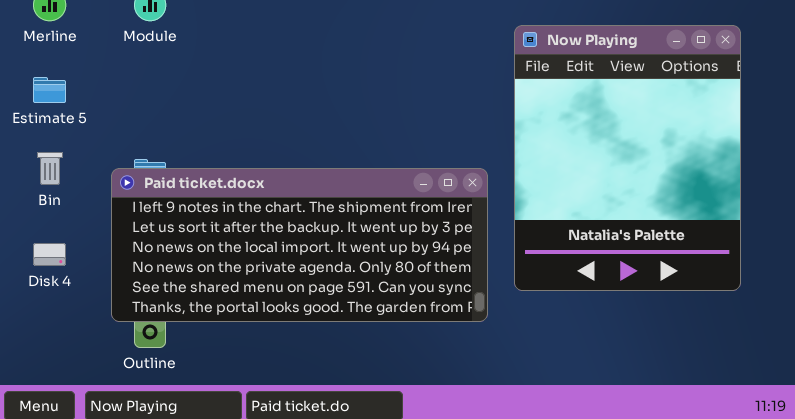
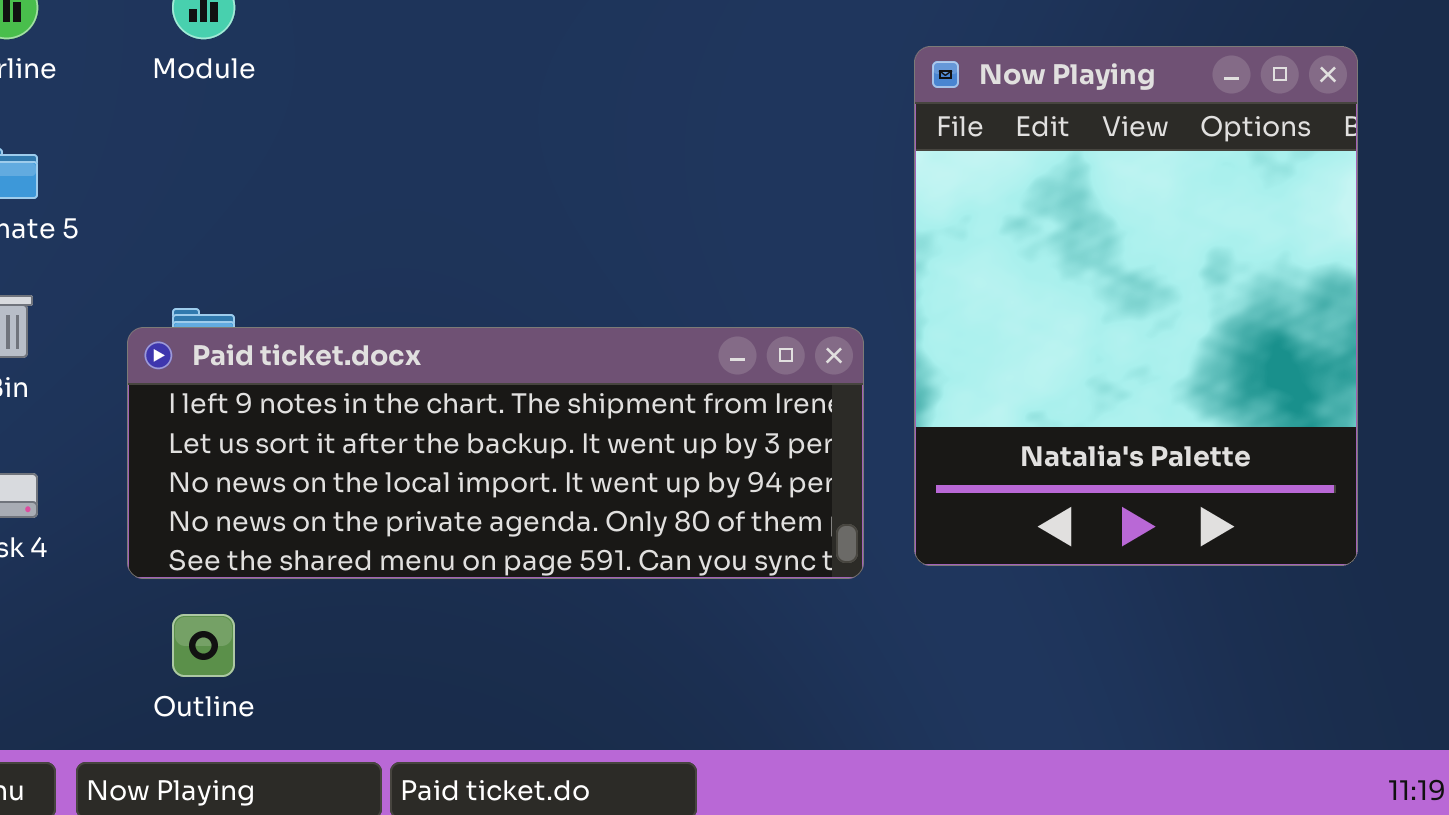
Paid ticket.docx: [111,168,488,322] -> [127,327,864,579], resized

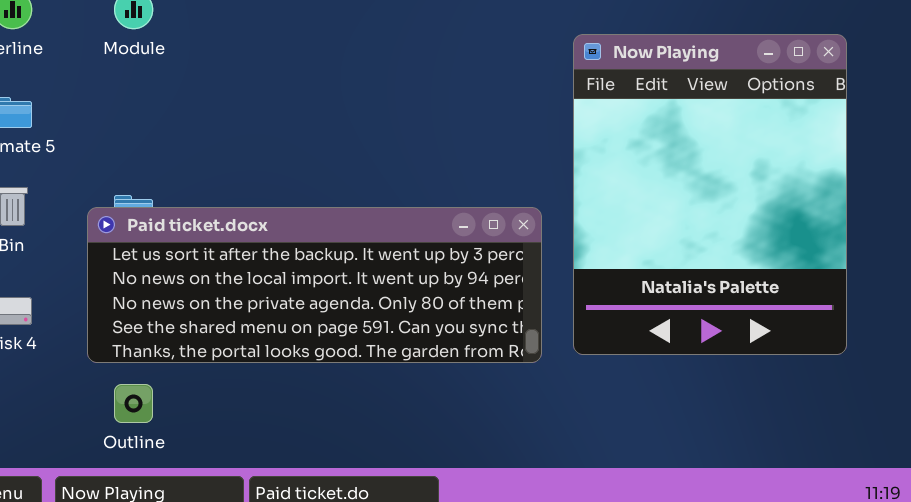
Paid ticket.docx: [127,327,864,579] -> [87,207,542,363], scrolled down 1 row

